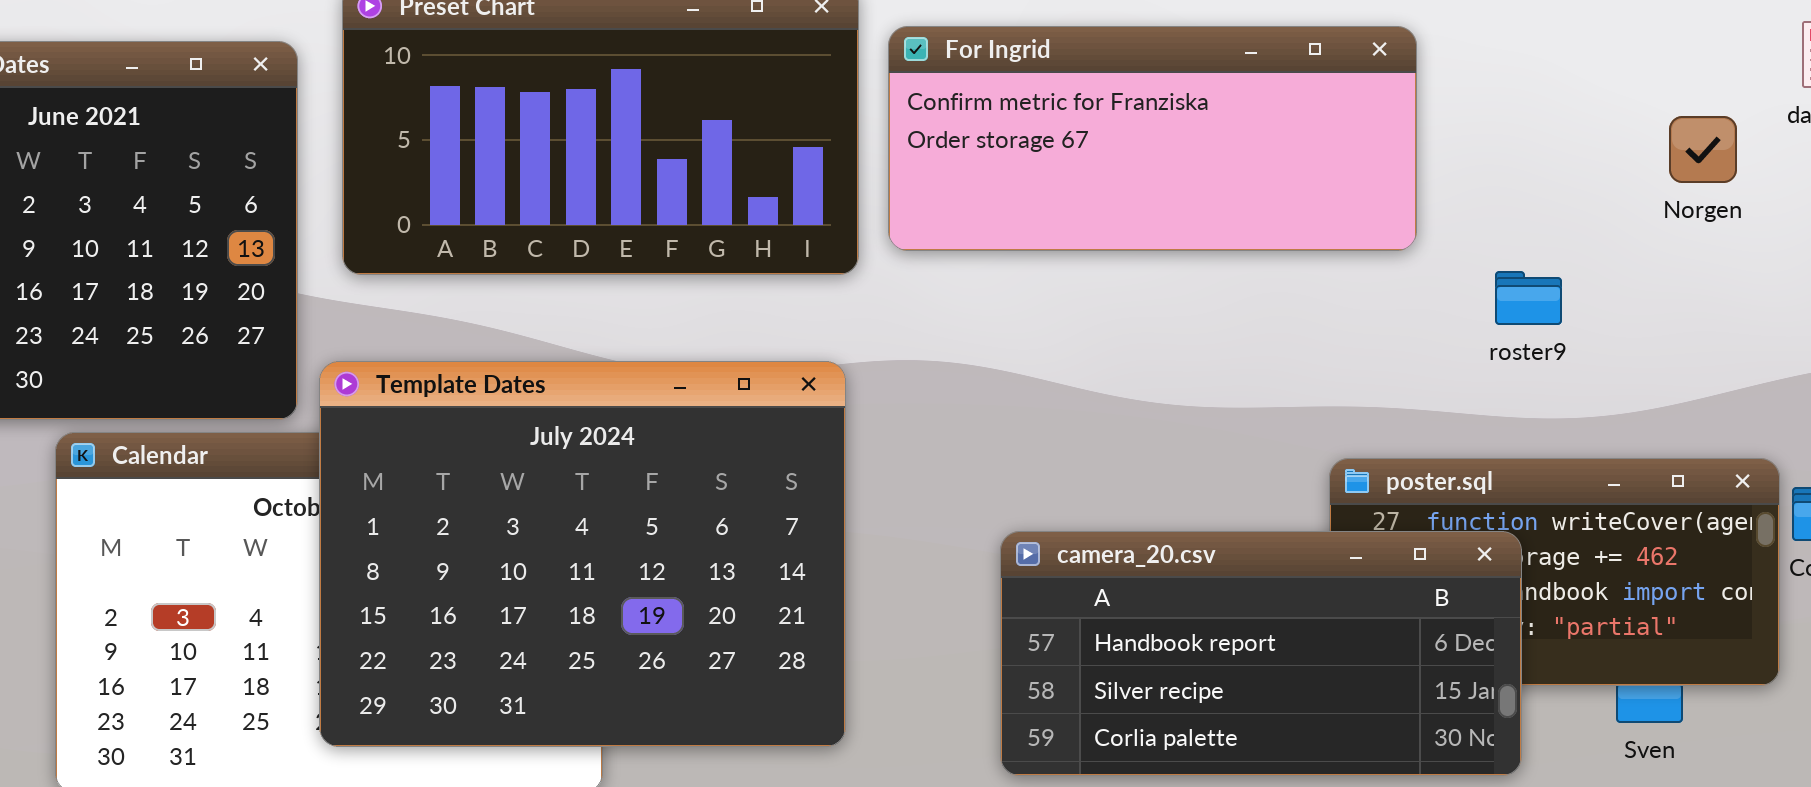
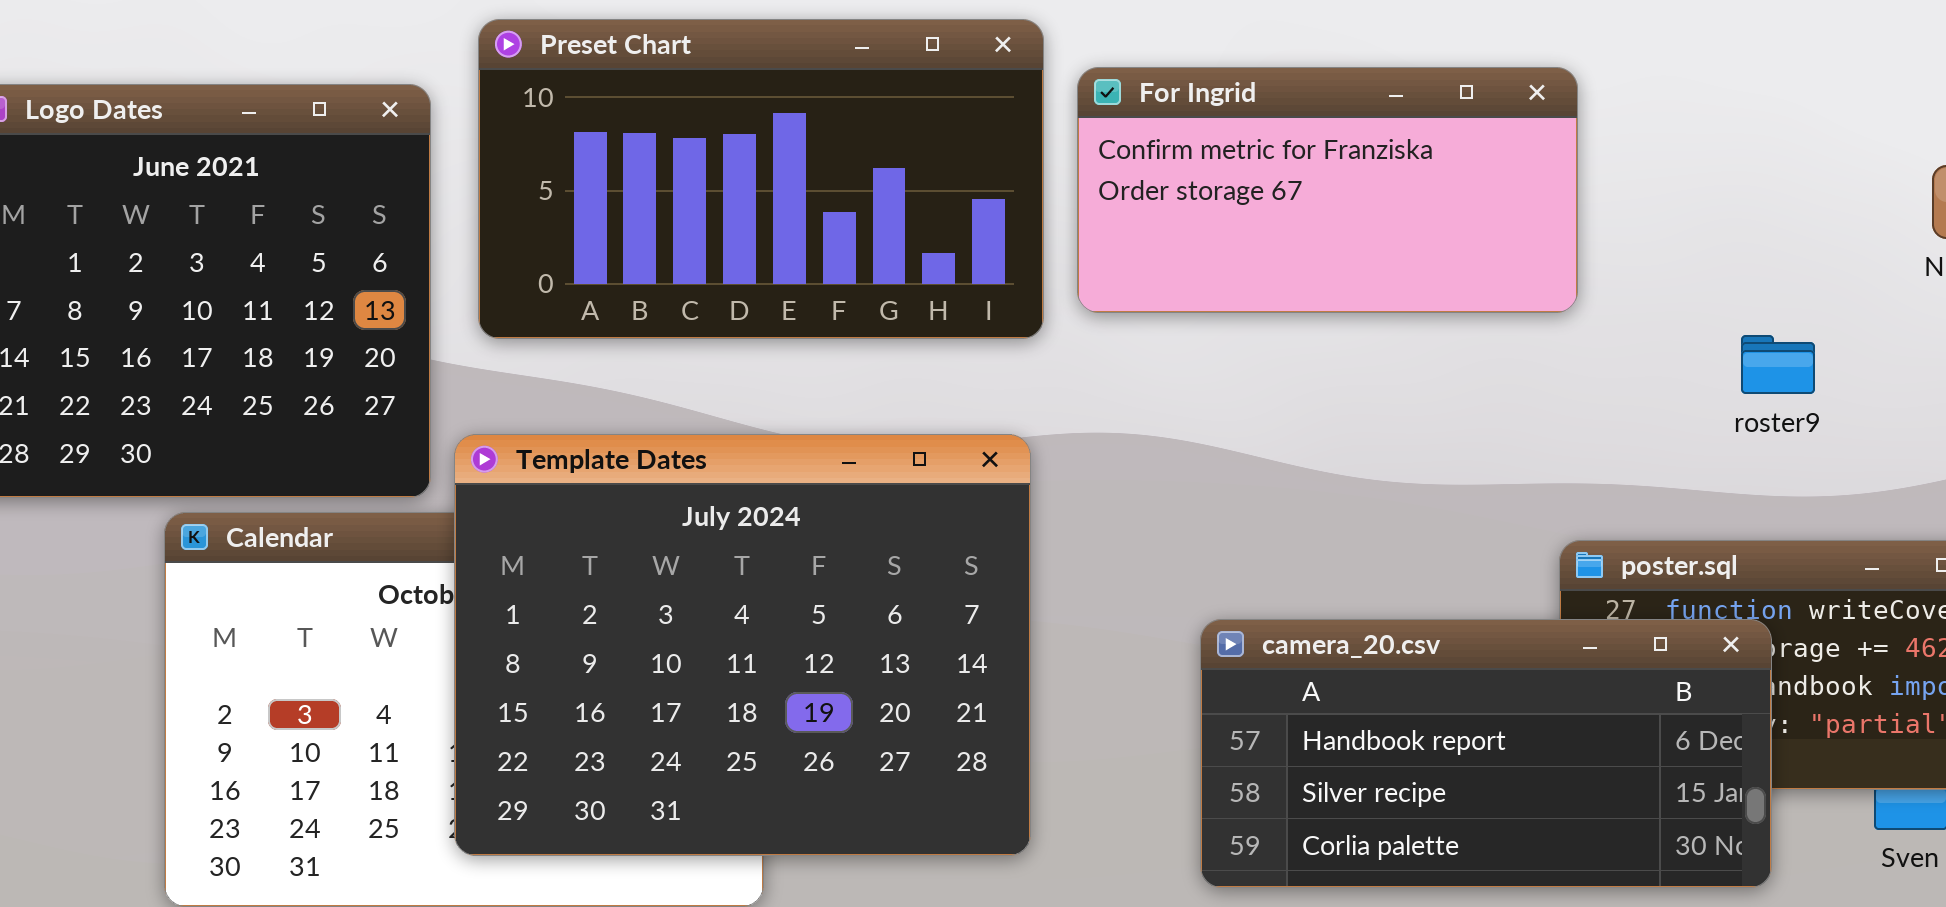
For Ingrid: [888,26,1417,251] -> [1077,67,1578,313], resized

